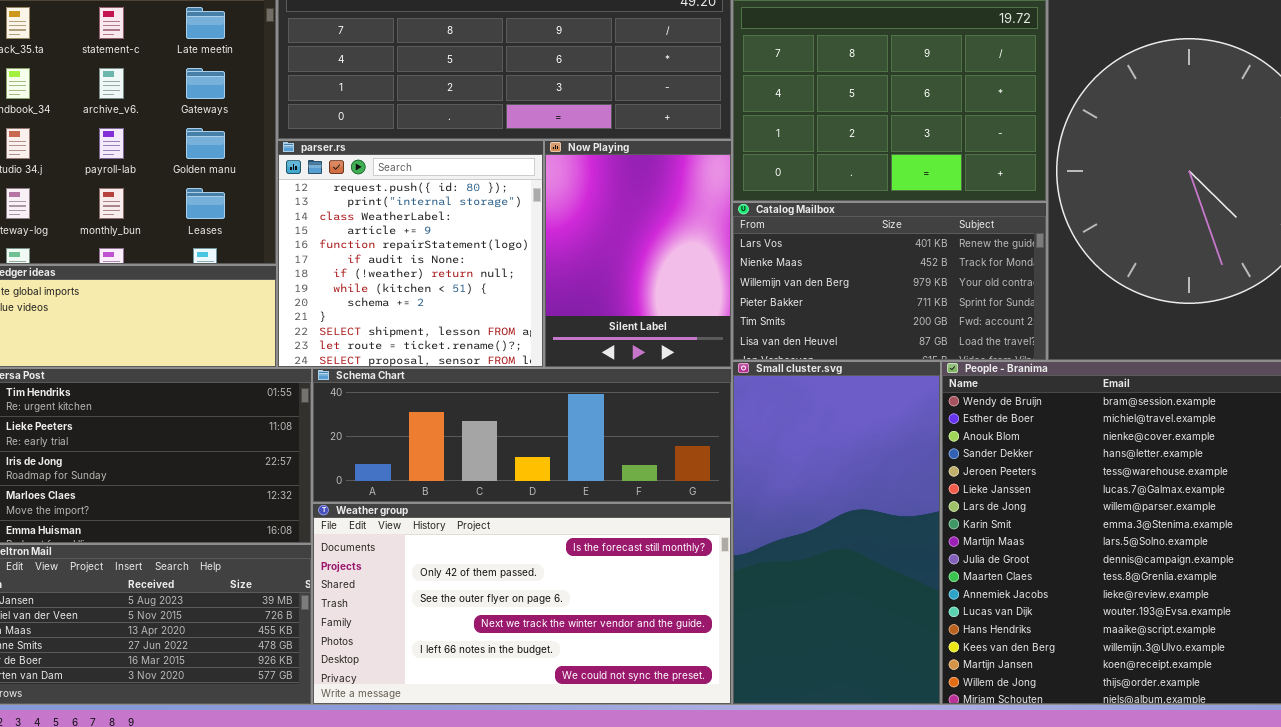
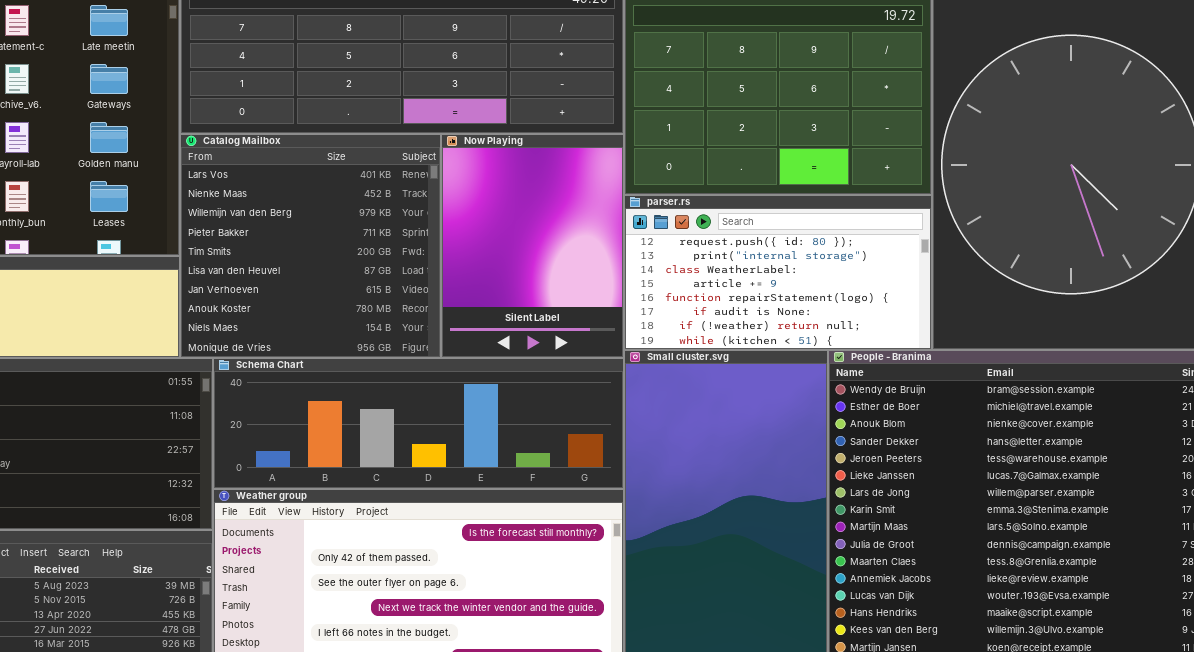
parser.rs: [277,140,544,368] -> [624,195,932,350], moved, resized
Catalog Mailbox: [732,202,1047,361] -> [180,134,441,358], moved, resized

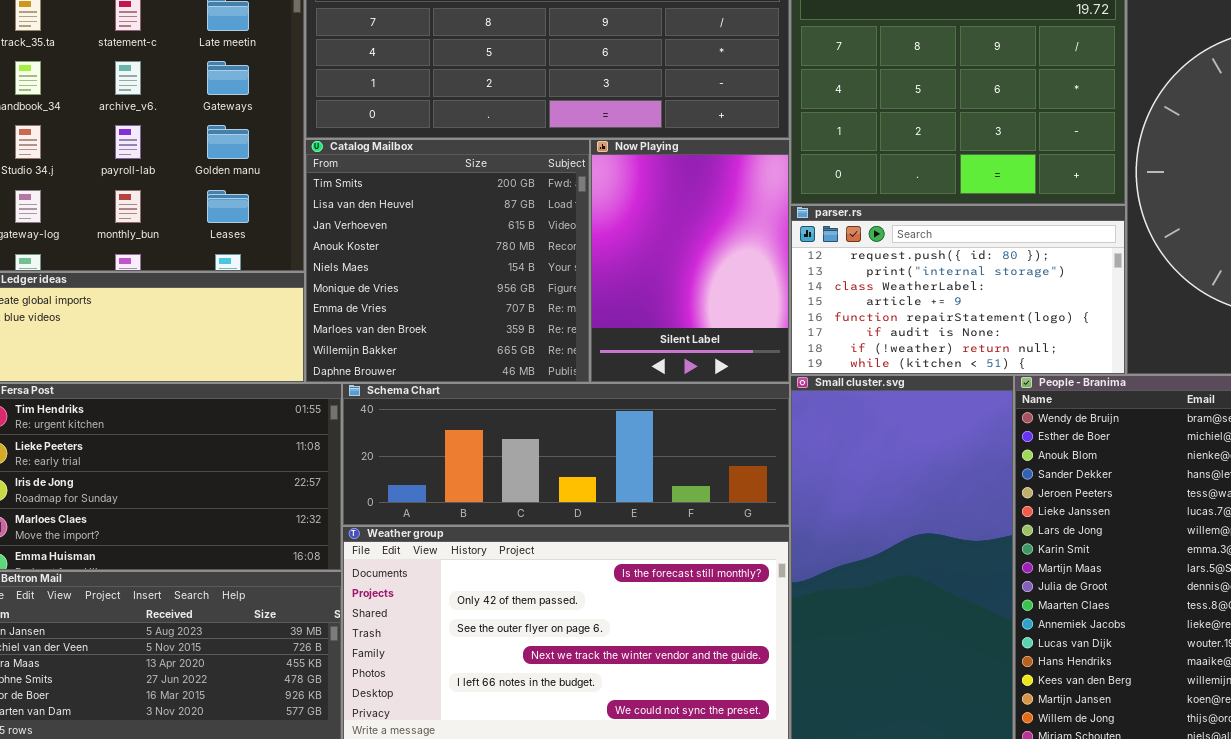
Catalog Mailbox: [180,134,441,358] -> [305,139,590,383], scrolled down 4 rows

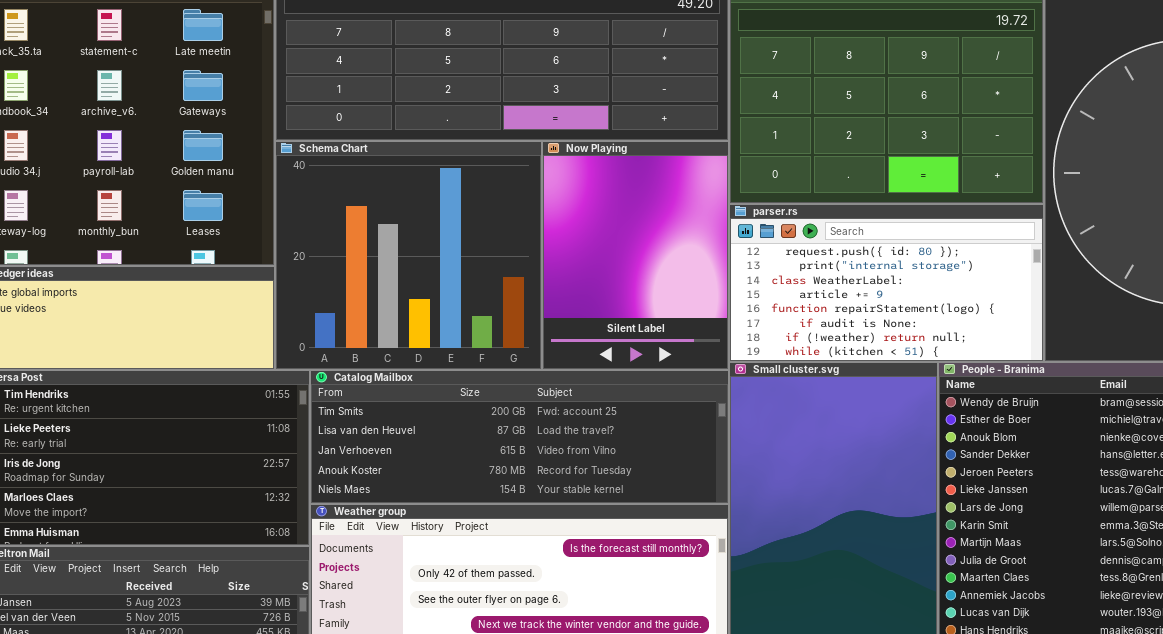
Catalog Mailbox: [305,139,590,383] -> [310,370,729,504], moved, resized
Schema Chart: [342,383,790,526] -> [275,141,542,370], moved, resized

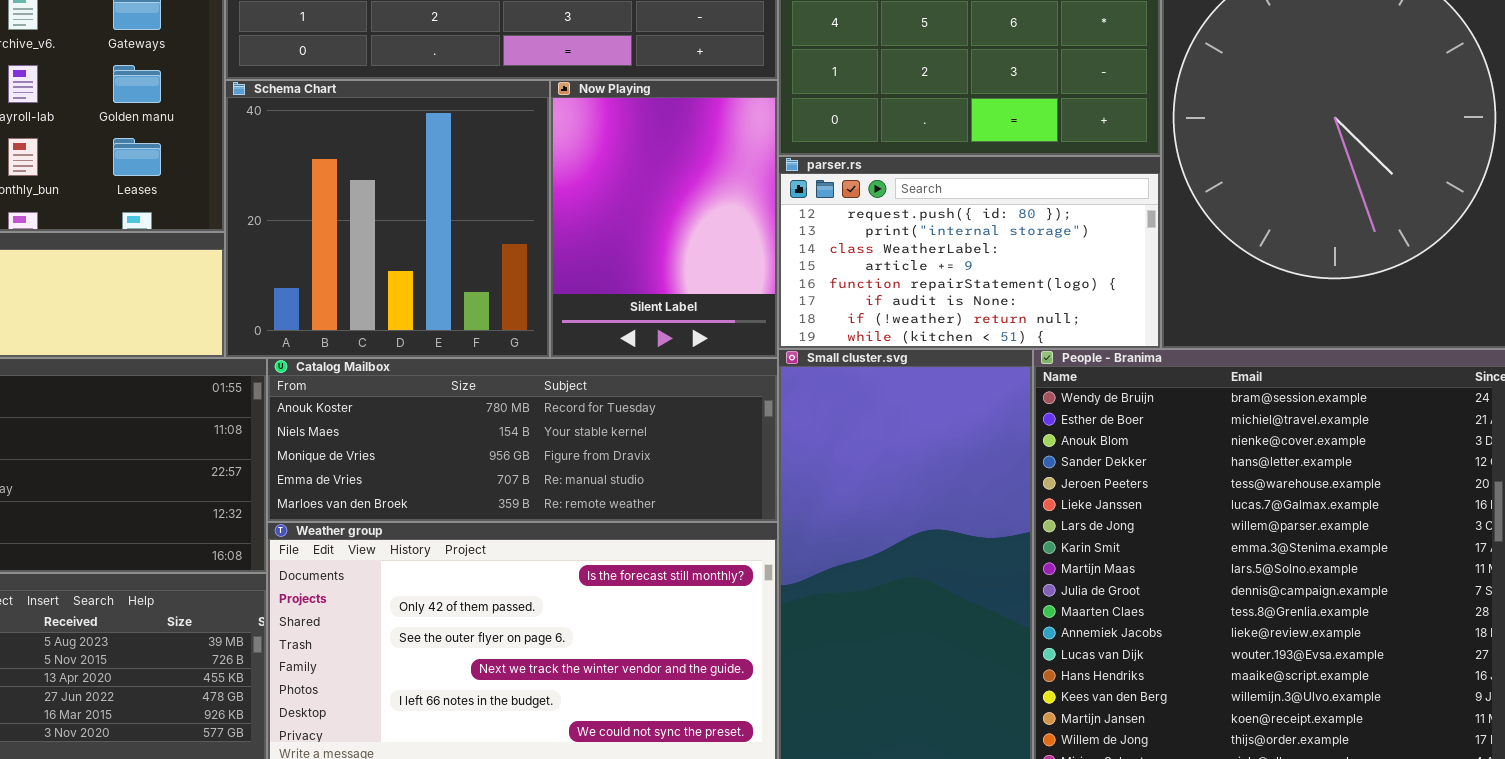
Catalog Mailbox: [310,370,729,504] -> [267,358,778,522], scrolled down 3 rows

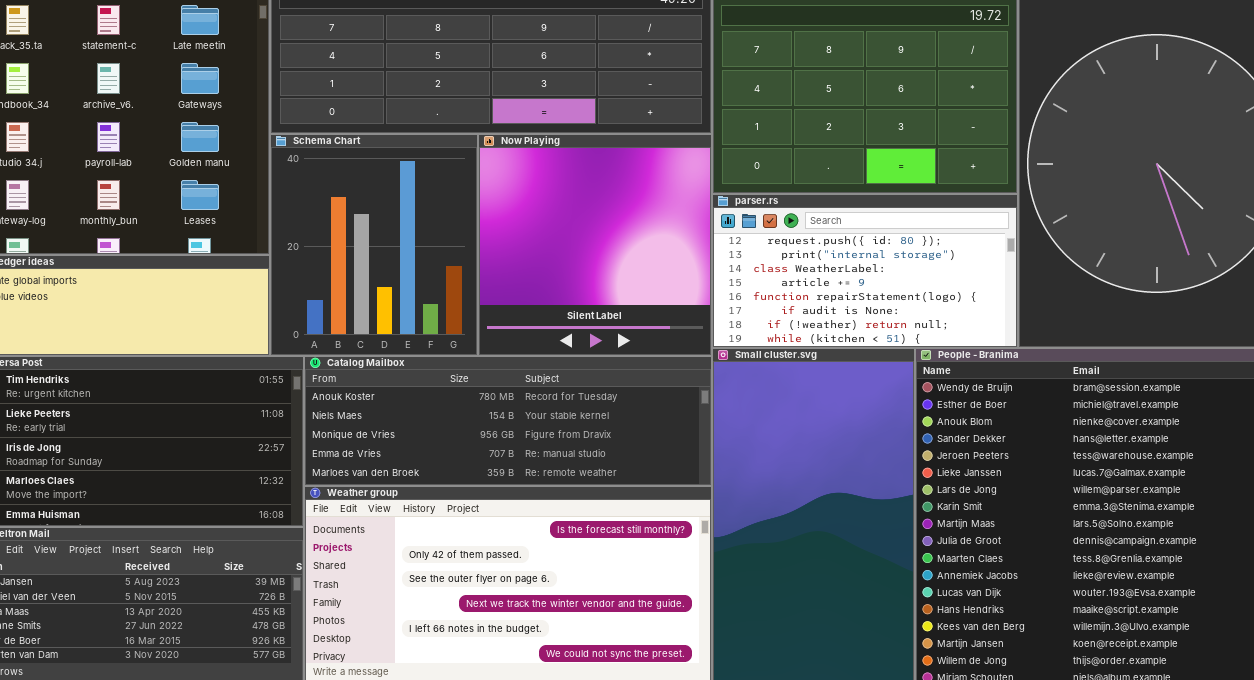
Schema Chart: [225,80,550,358] -> [270,134,478,356], resized
Now Playing: [550,80,778,358] -> [478,134,712,356], resized

